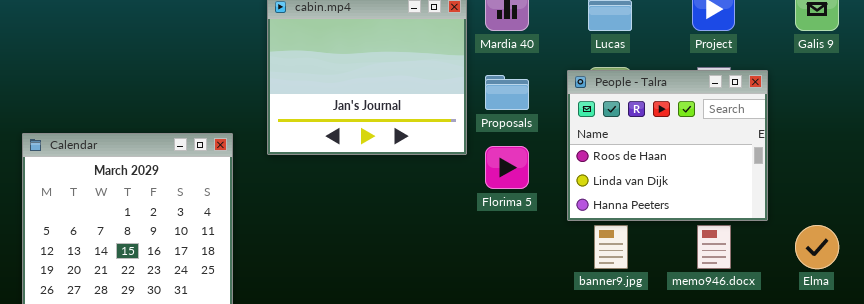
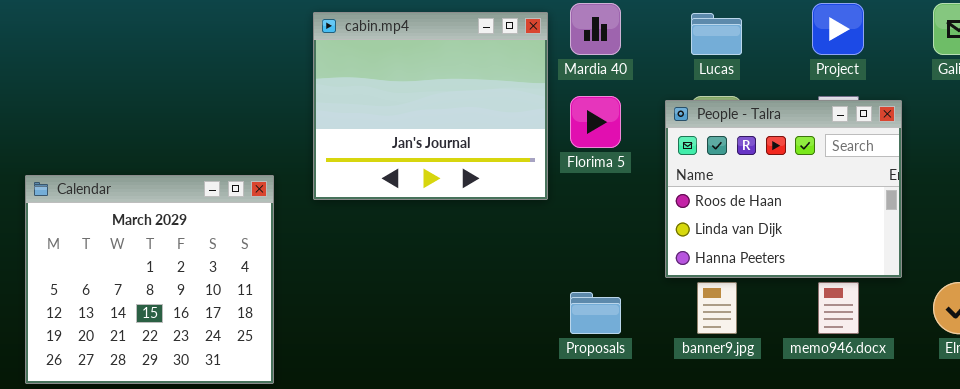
Proposals: [485,75,529,110] -> [570,292,621,334], moved
Florima 5: [485,146,529,189] -> [570,96,621,148], moved

